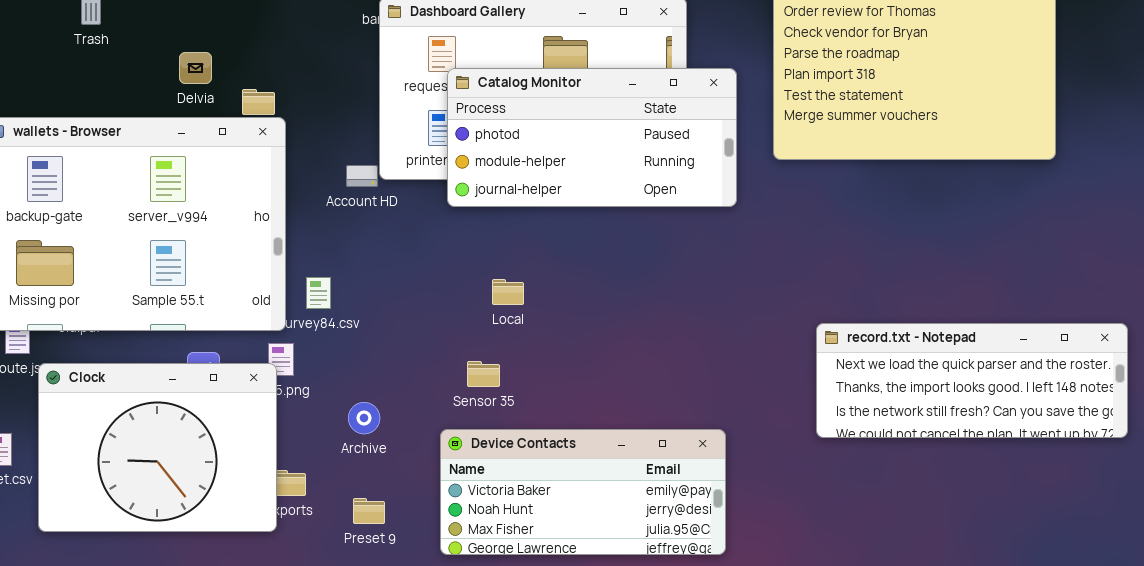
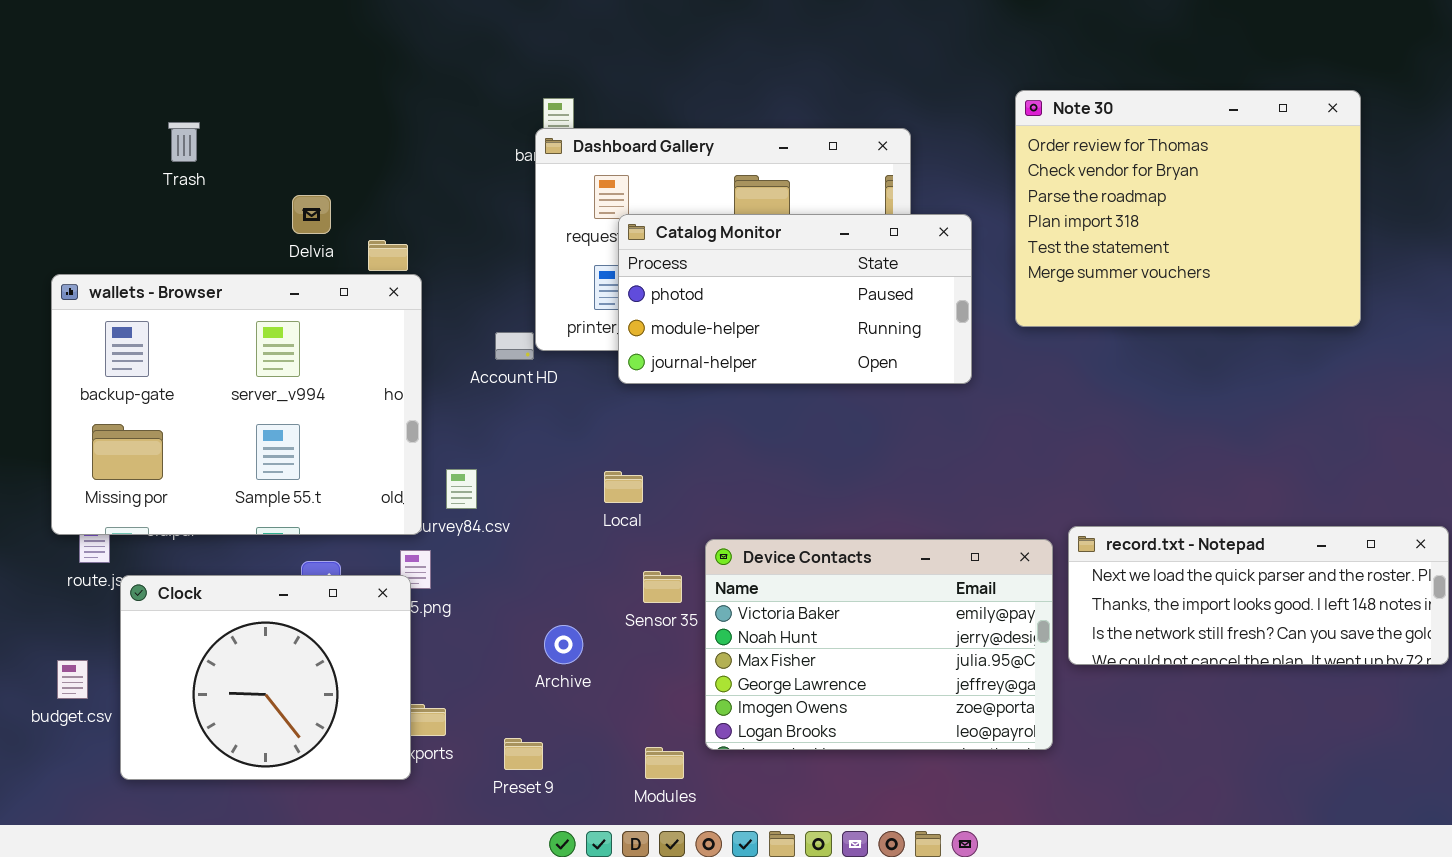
Local: [492,279,524,305] -> [604,471,643,503], moved
Archive: [348,402,380,434] -> [544,625,583,664], moved
Device Contacts: [440,429,726,555] -> [705,539,1053,750], moved, resized

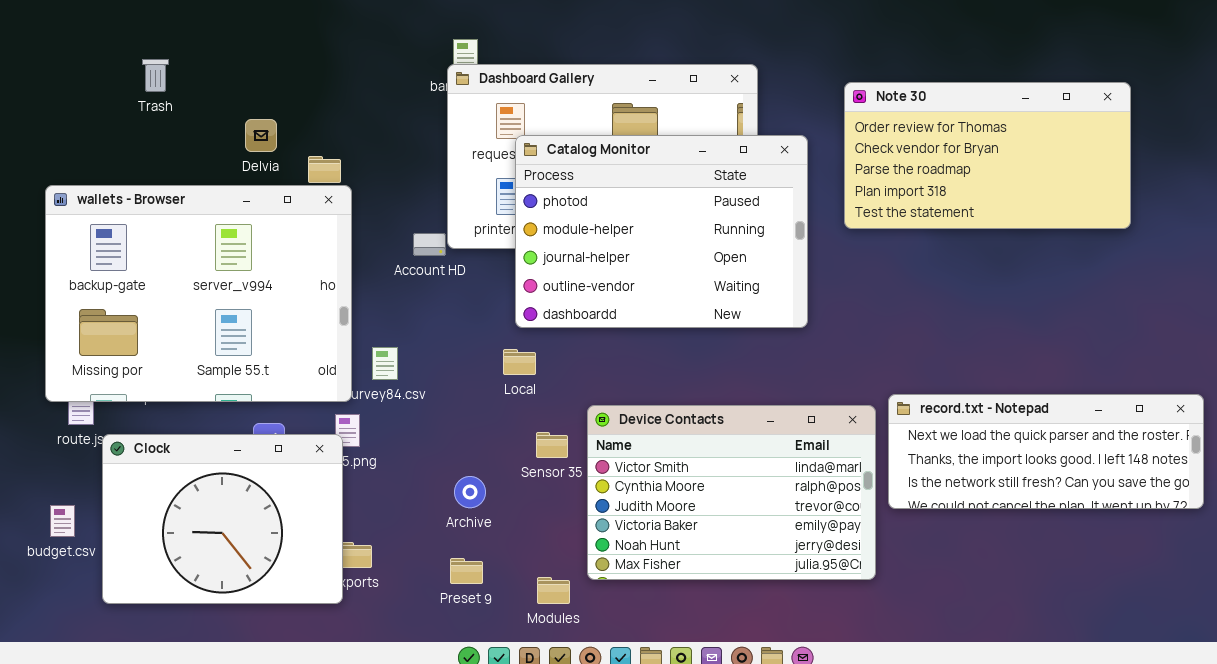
Note 30: [1015,90,1361,327] -> [844,82,1131,229], resized
Catalog Monitor: [618,214,972,384] -> [515,135,808,328], resized
Device Contacts: [705,539,1053,750] -> [587,405,876,580], scrolled up 3 rows
Preset 9: [504,738,543,770] -> [450,558,483,584], moved

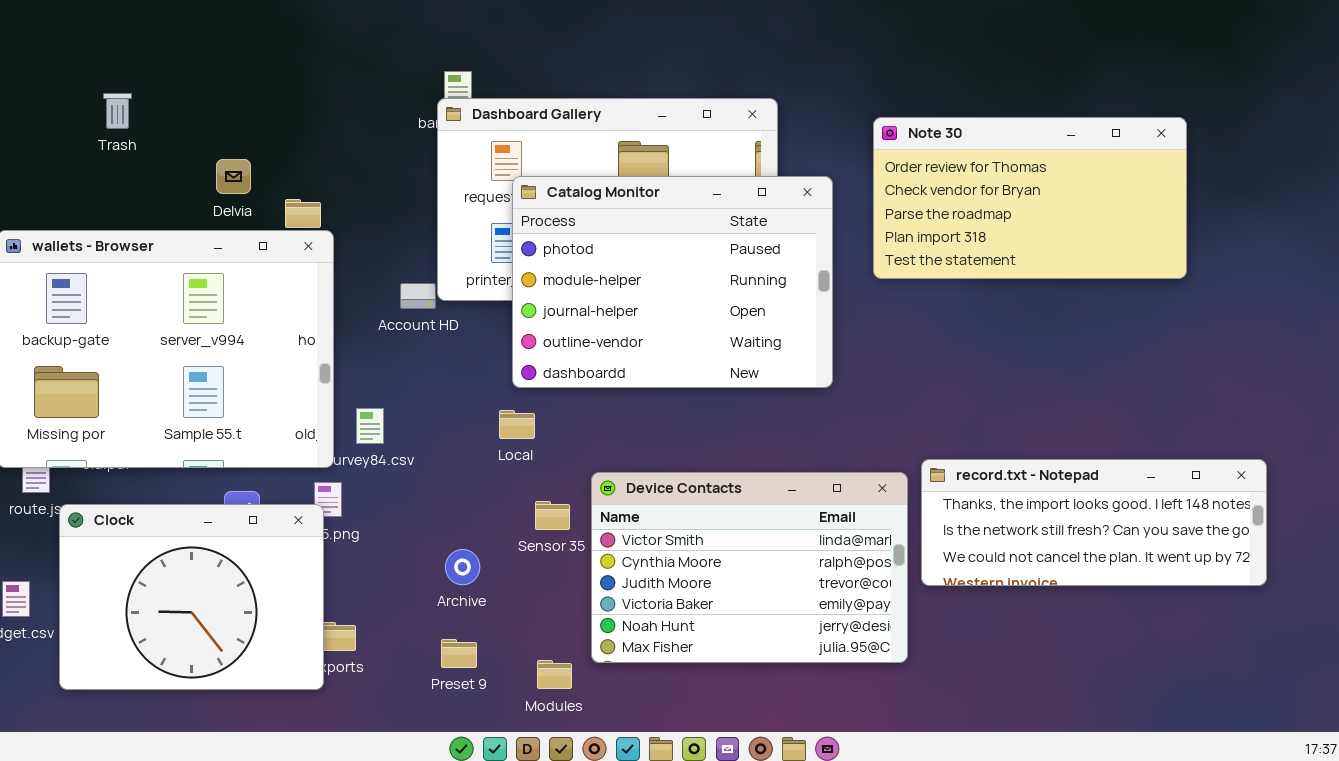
record.txt - Notepad: [888,394,1204,509] -> [921,459,1267,586], scrolled down 1 row

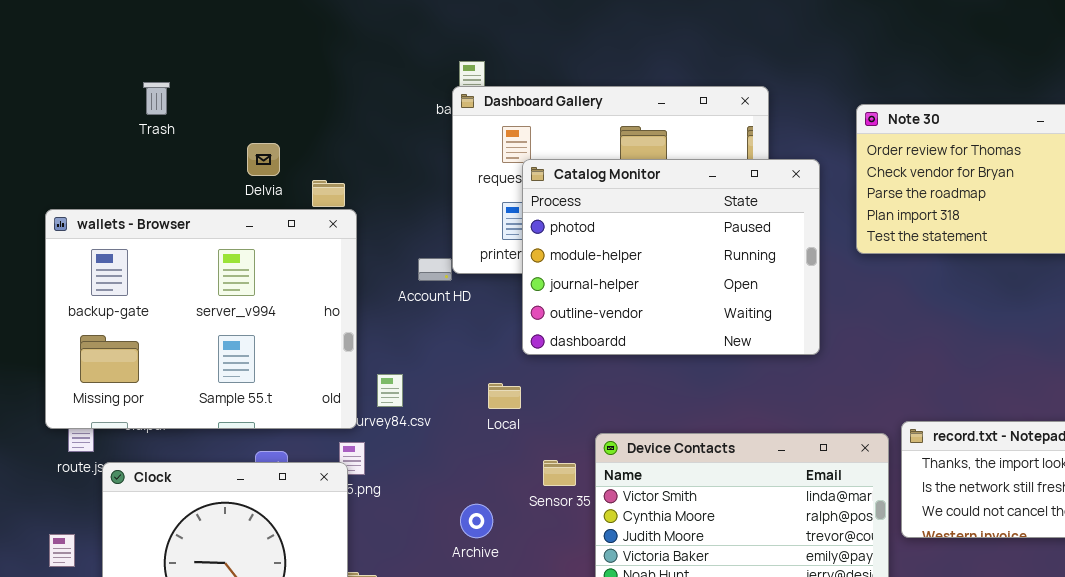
Local: [499,410,535,439] -> [488,383,521,409], moved

